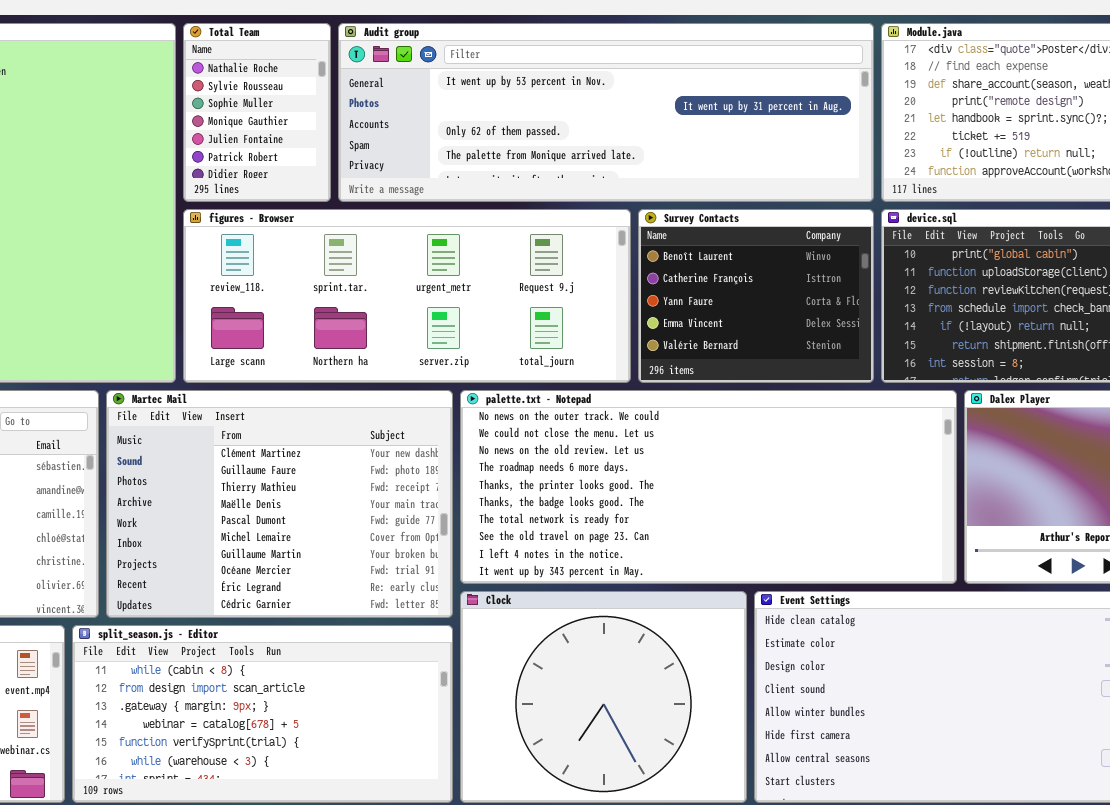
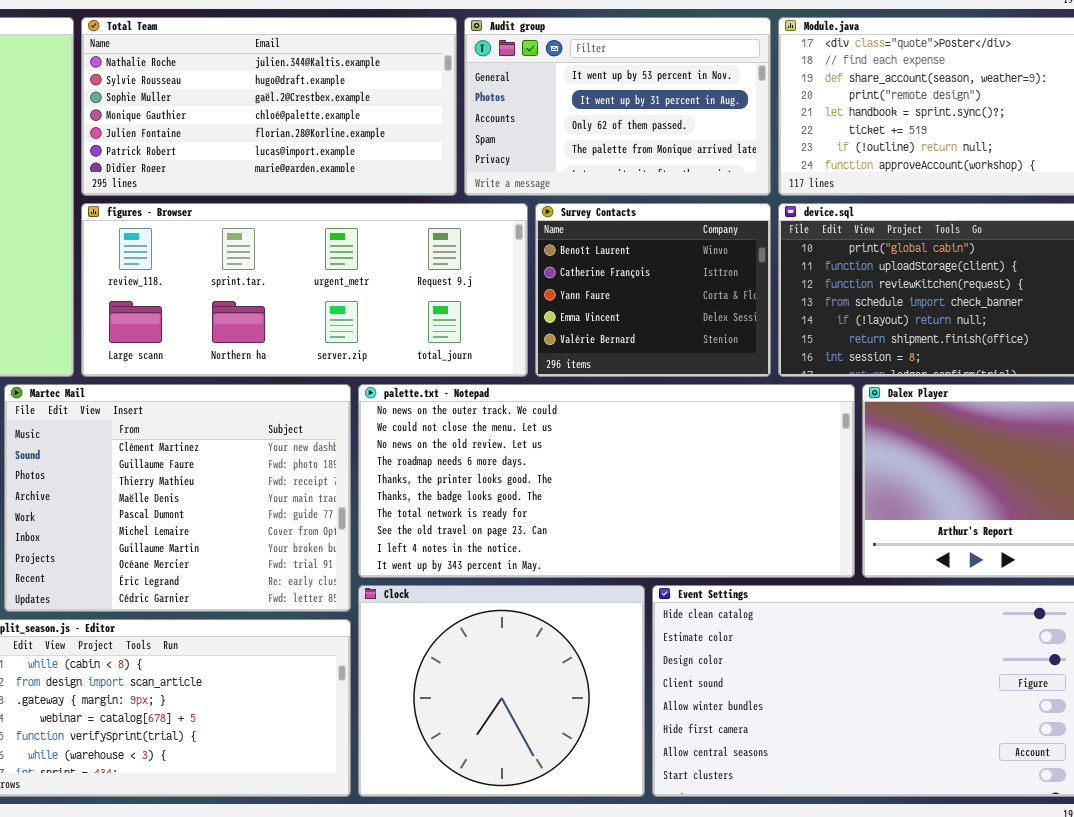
Total Team: [183,23,331,202] -> [81,17,457,196], resized
Audit group: [338,23,874,202] -> [464,17,771,196], resized

